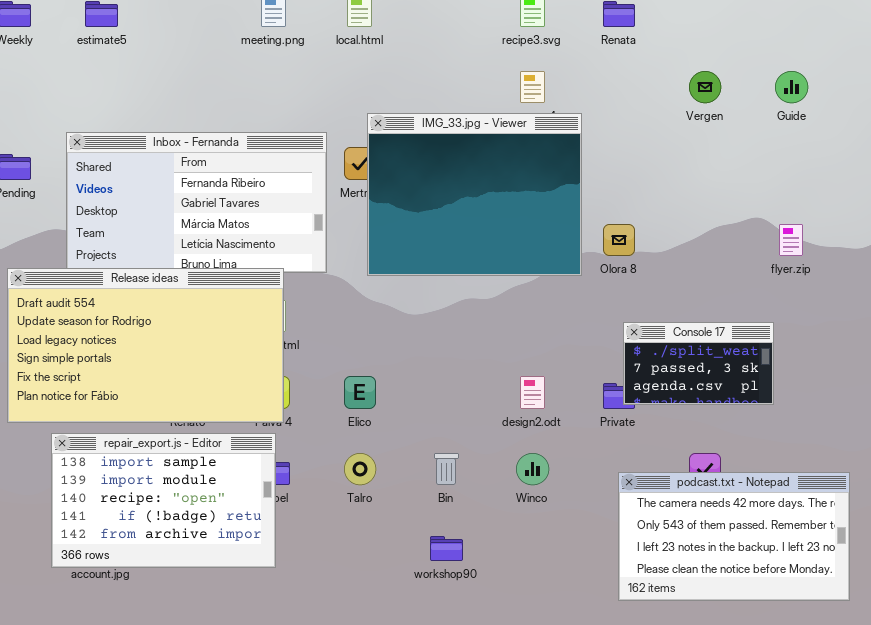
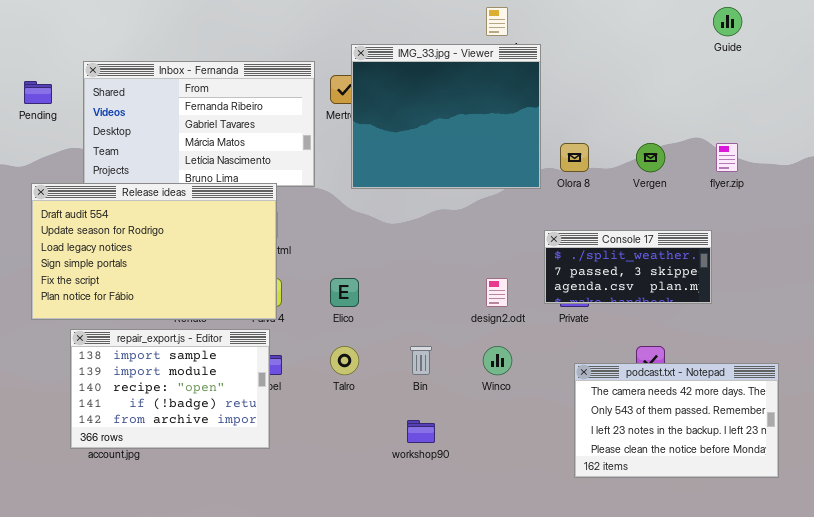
Vergen: [689,71,721,103] -> [636,143,665,172], moved
Console 17: [623,322,774,405] -> [544,230,712,304], resized

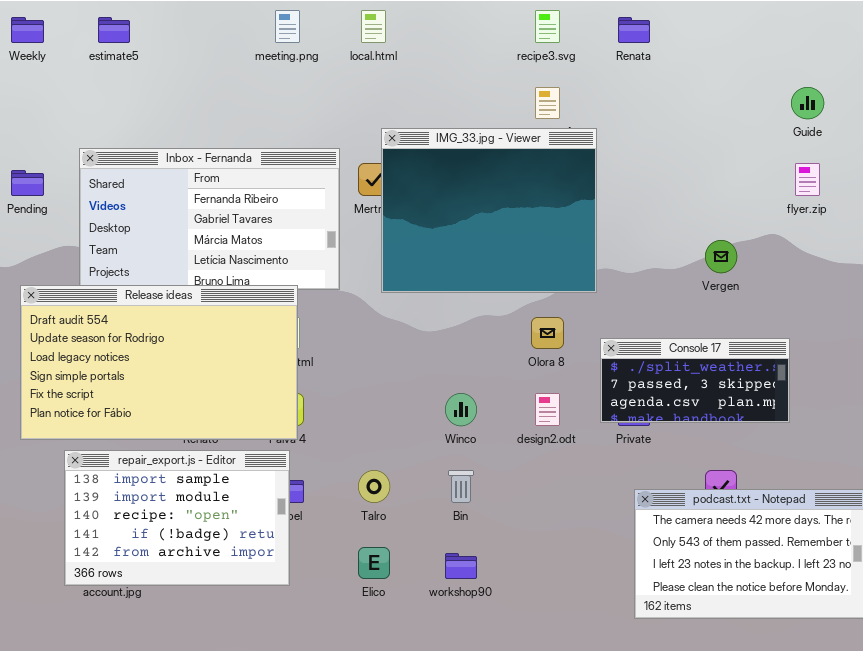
Olora 8: [560,143,589,172] -> [531,317,564,349], moved
flyer.zip: [716,143,738,172] -> [795,163,820,196], moved
Elico: [330,278,359,307] -> [358,547,390,579], moved
Winco: [483,346,512,375] -> [445,393,477,426], moved

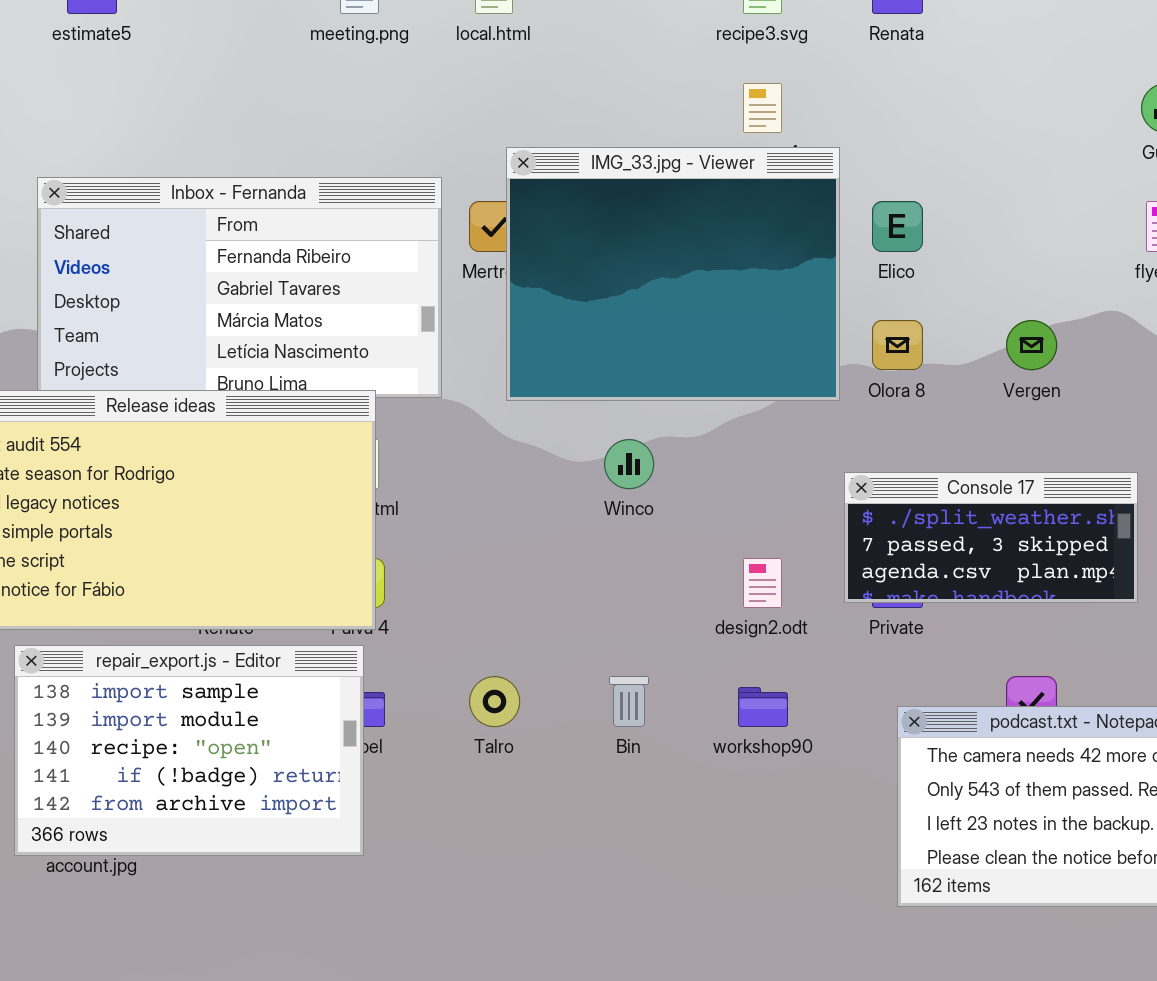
Olora 8: [531,317,564,349] -> [872,320,923,370], moved
Winco: [445,393,477,426] -> [604,439,654,489], moved
Elico: [358,547,390,579] -> [872,201,923,252], moved
workshop90: [445,553,477,579] -> [738,687,788,727], moved

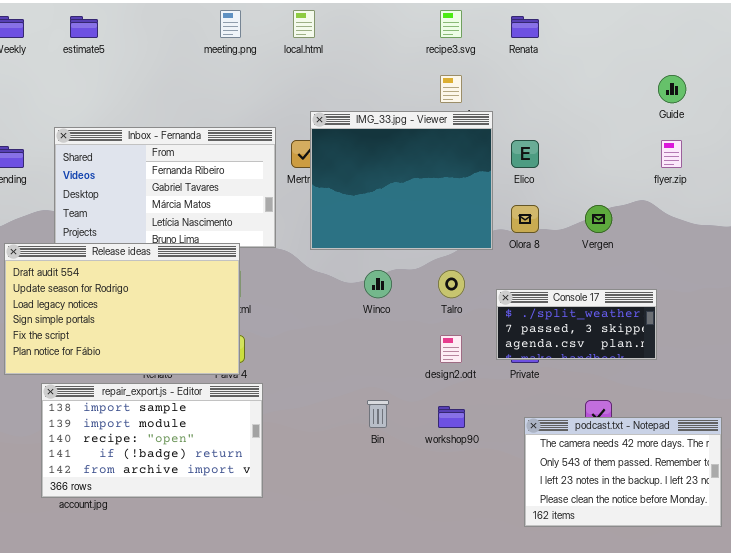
repair_export.js - Editor: [14,645,364,856] -> [41,383,263,498], resized
Talro: [469,676,520,727] -> [438,270,465,298], moved

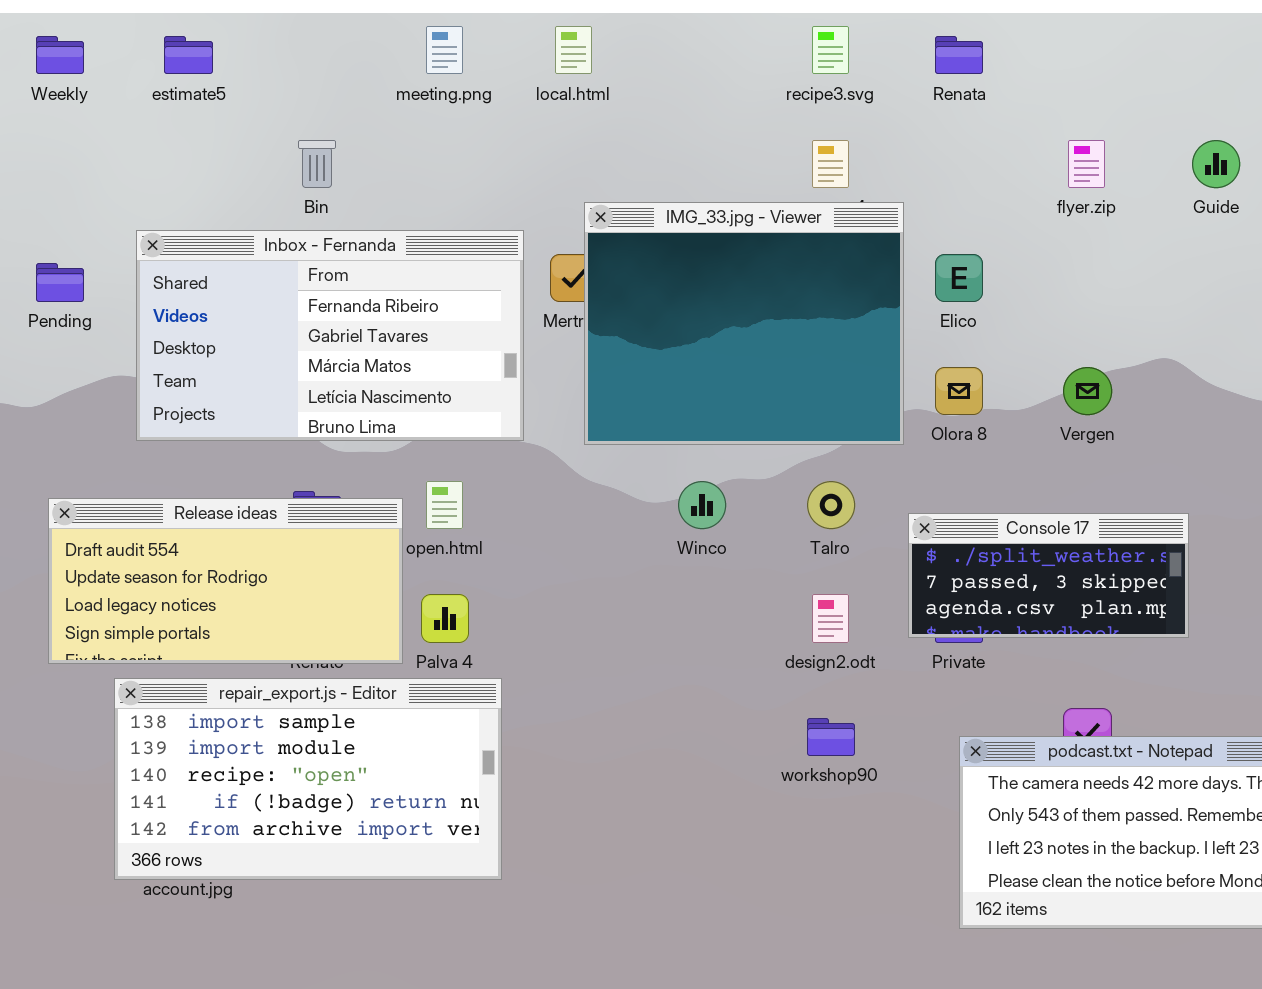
flyer.zip: [661,140,682,168] -> [1068,140,1105,188], moved
Release ideas: [4,243,240,375] -> [48,498,403,664], resized
Bin: [367,400,389,428] -> [298,140,336,188], moved

